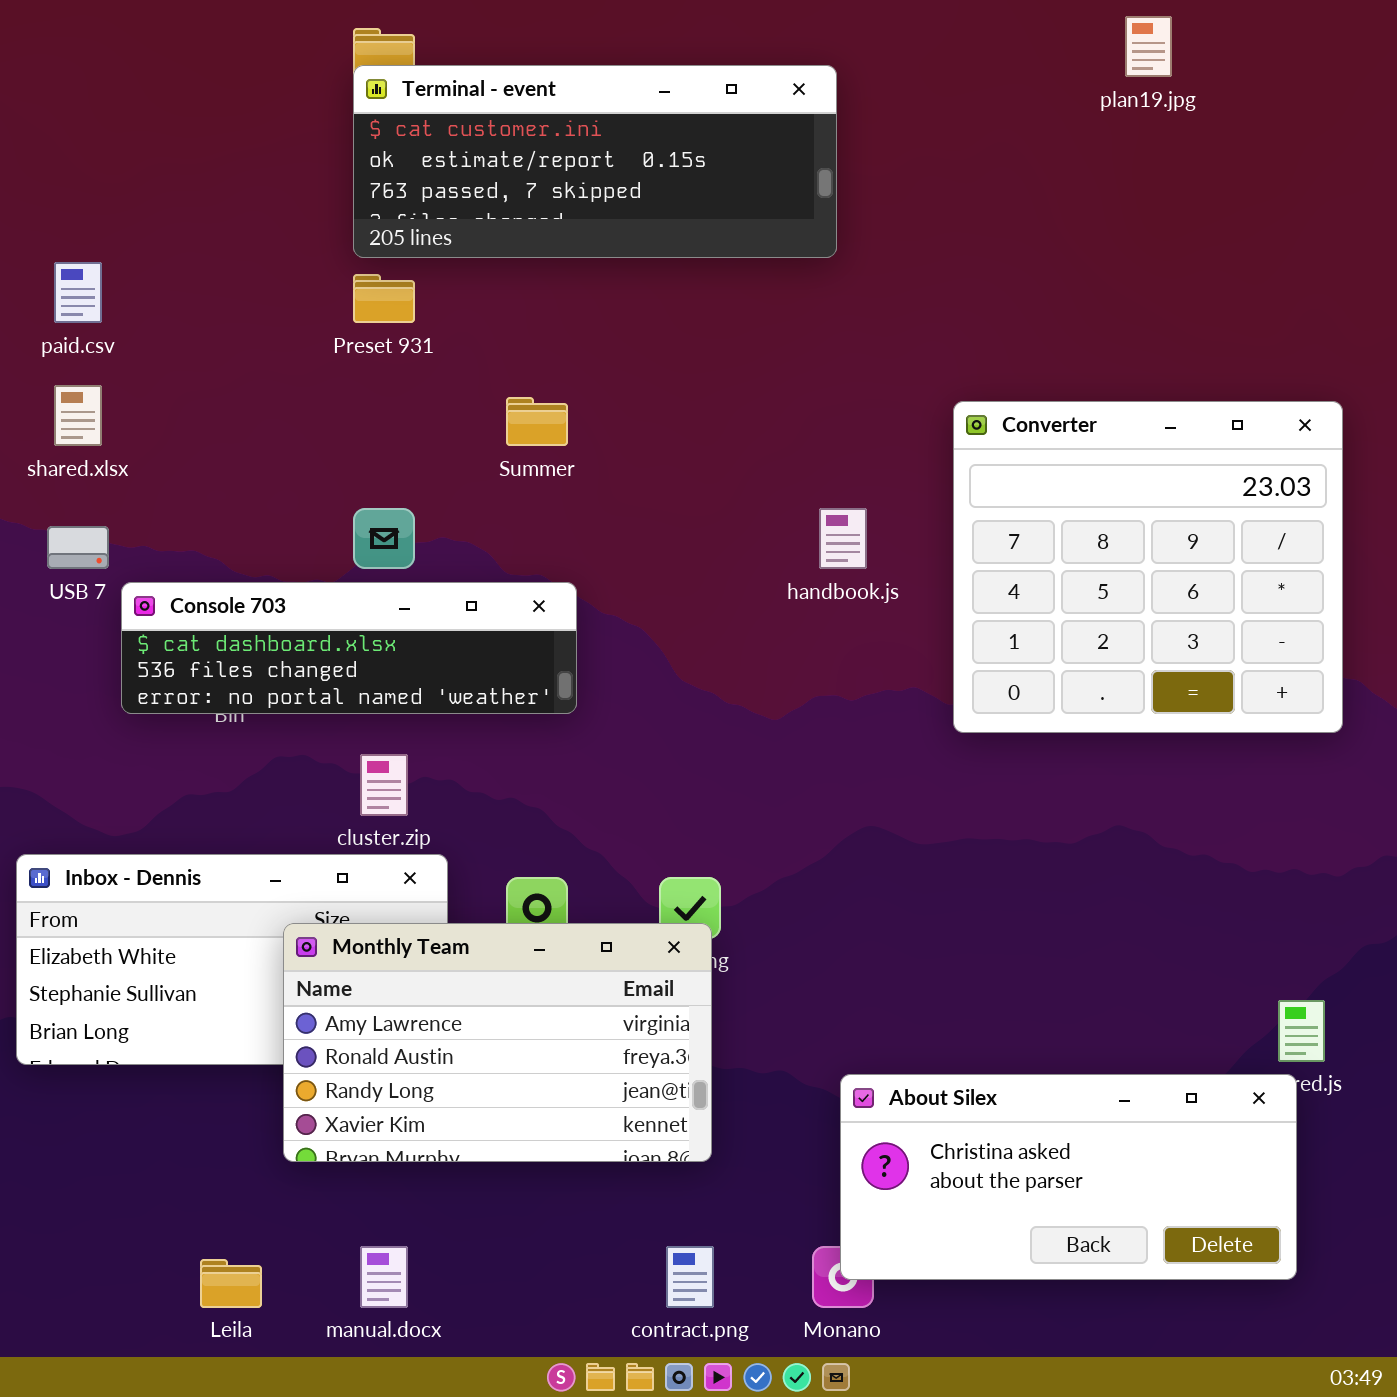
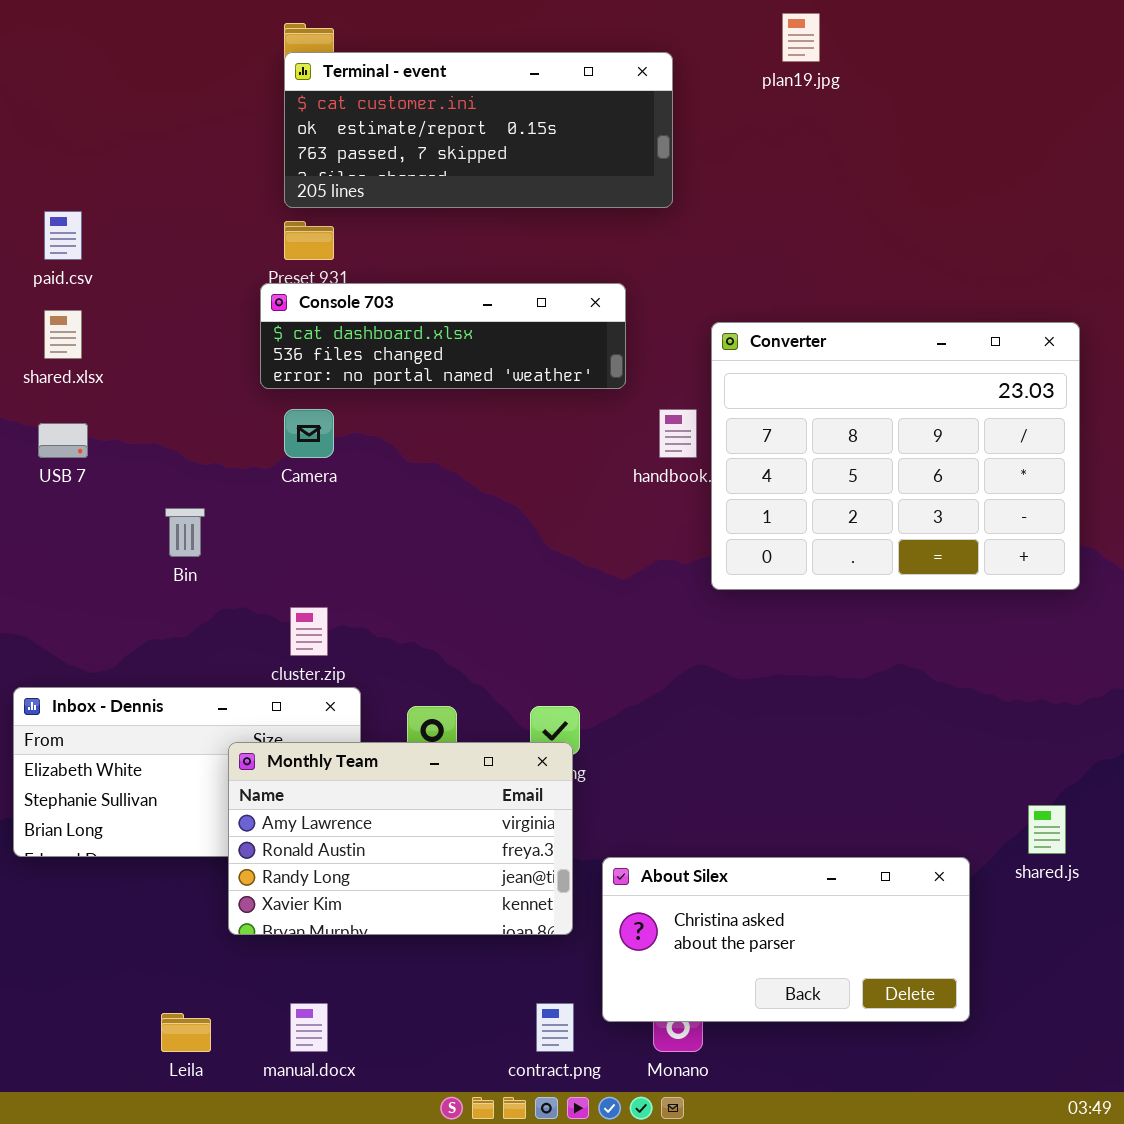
plan19.jpg: [1125,16,1172,77] -> [782,13,820,62], moved
Converter: [953,401,1343,733] -> [711,322,1080,590], resized
Console 703: [121,582,577,714] -> [260,283,626,389], moved
About Silex: [840,1074,1297,1280] -> [602,857,970,1022], moved

